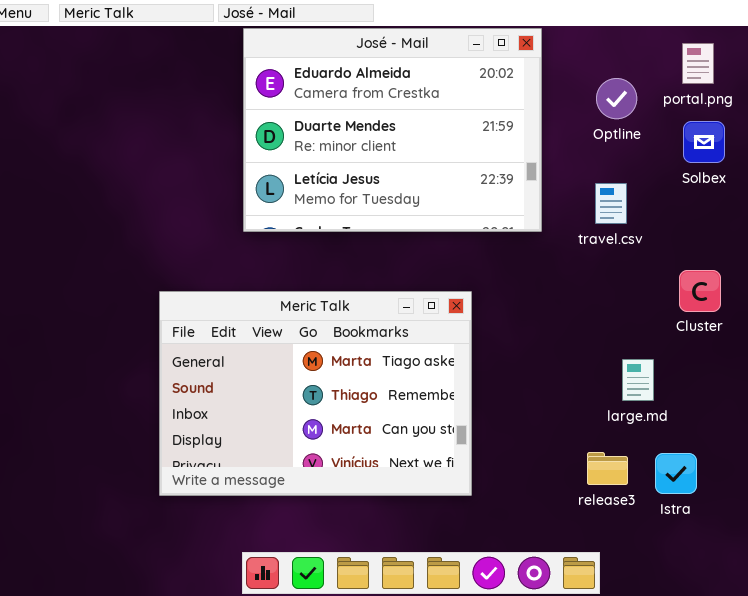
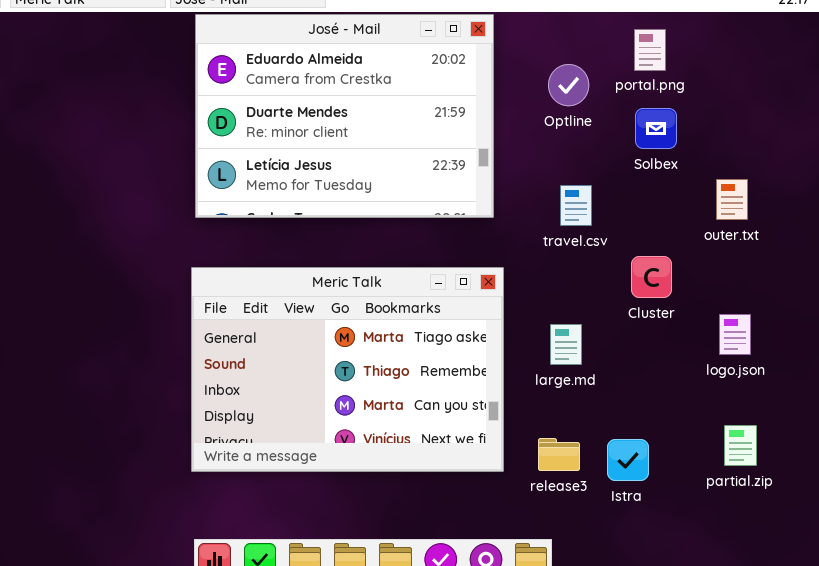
travel.csv: [595,183,627,224] -> [560,185,592,226], moved
Meric Talk: [159,291,472,496] -> [191,267,504,472], moved
large.md: [622,359,654,401] -> [550,324,582,365], moved

